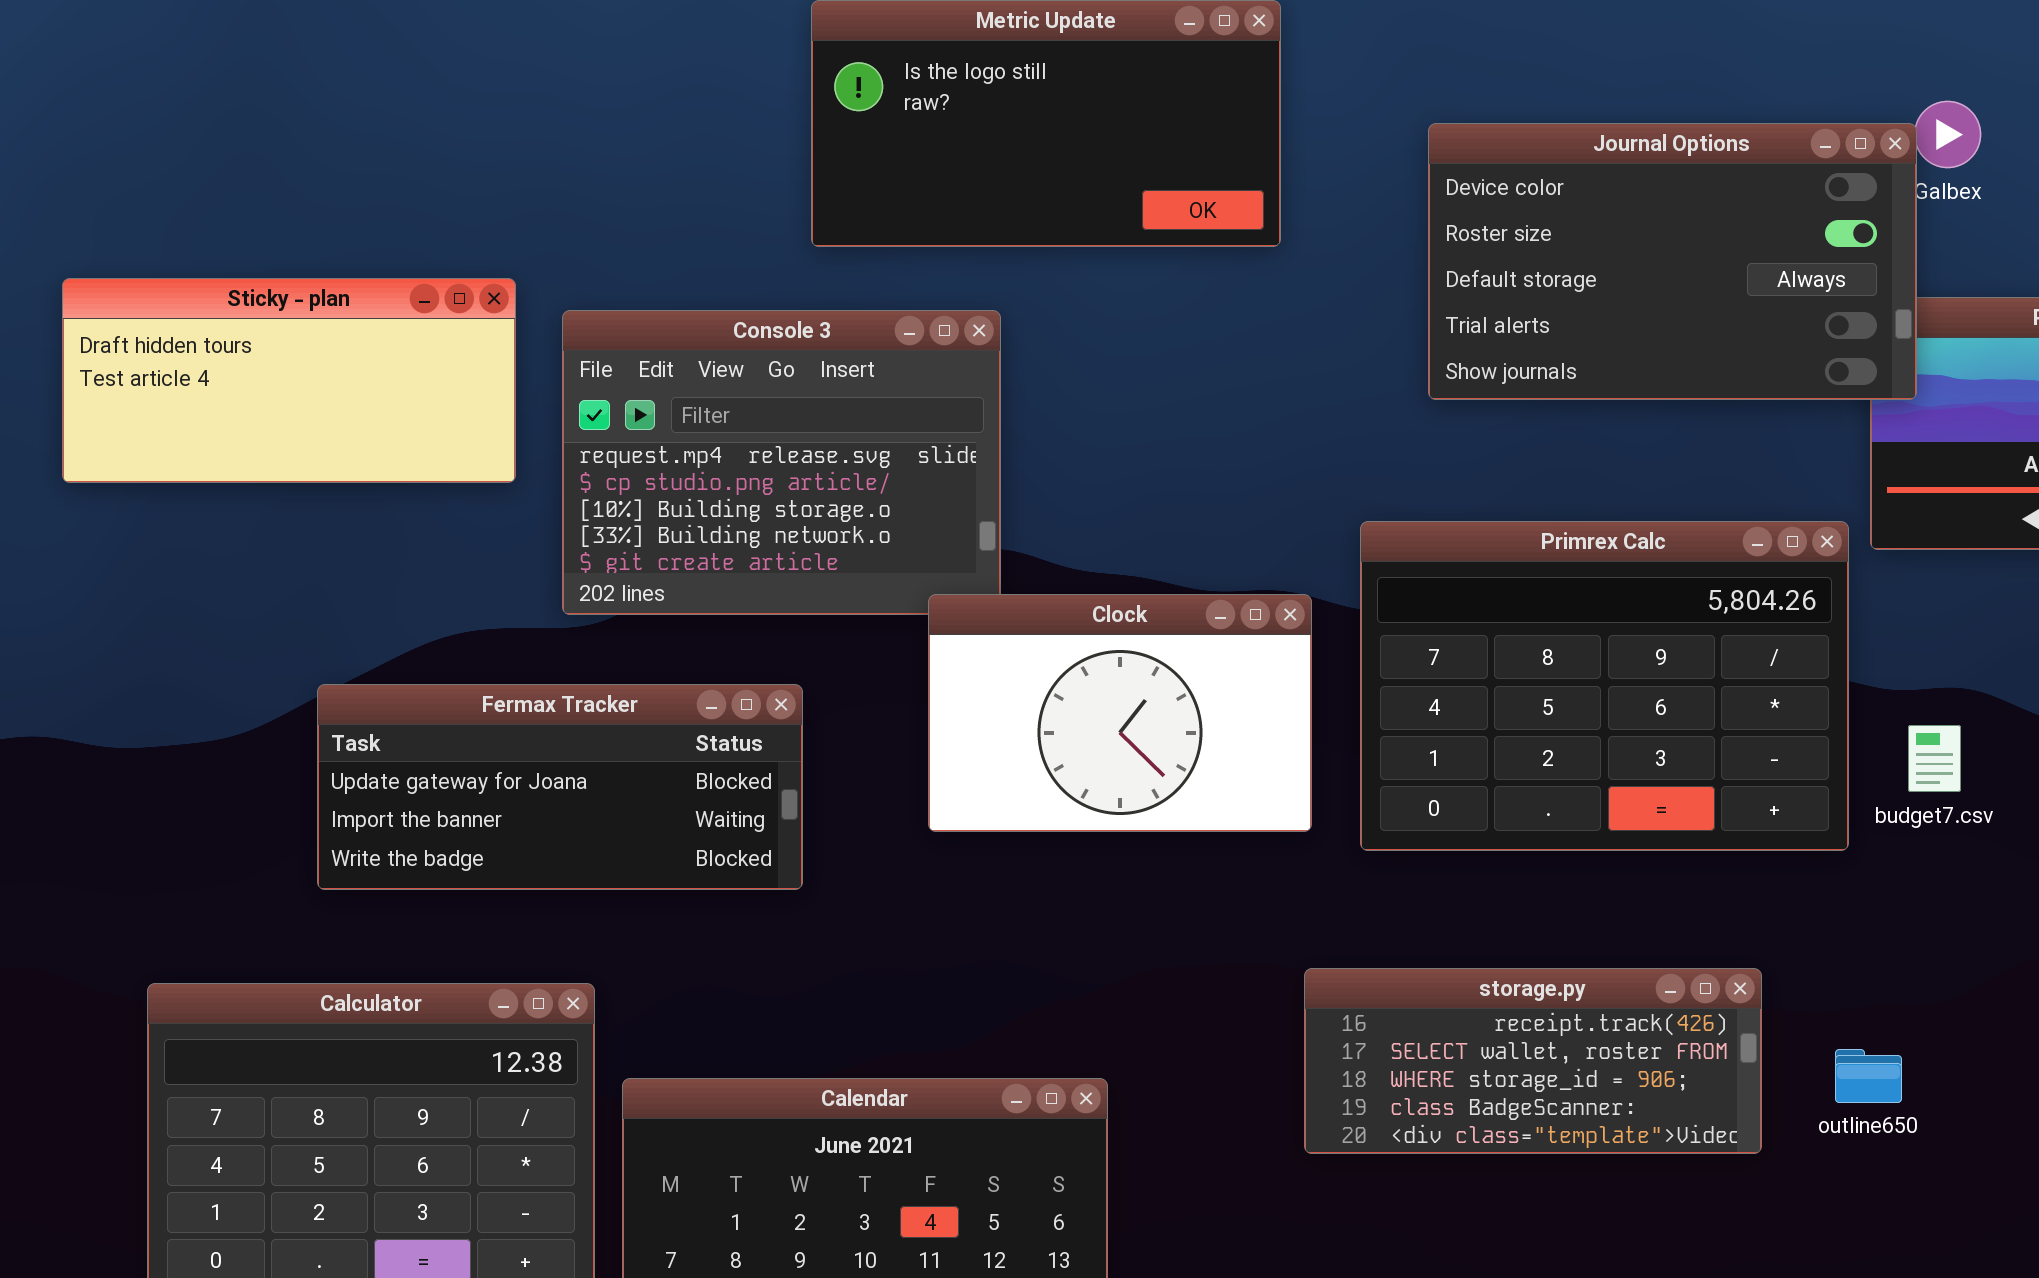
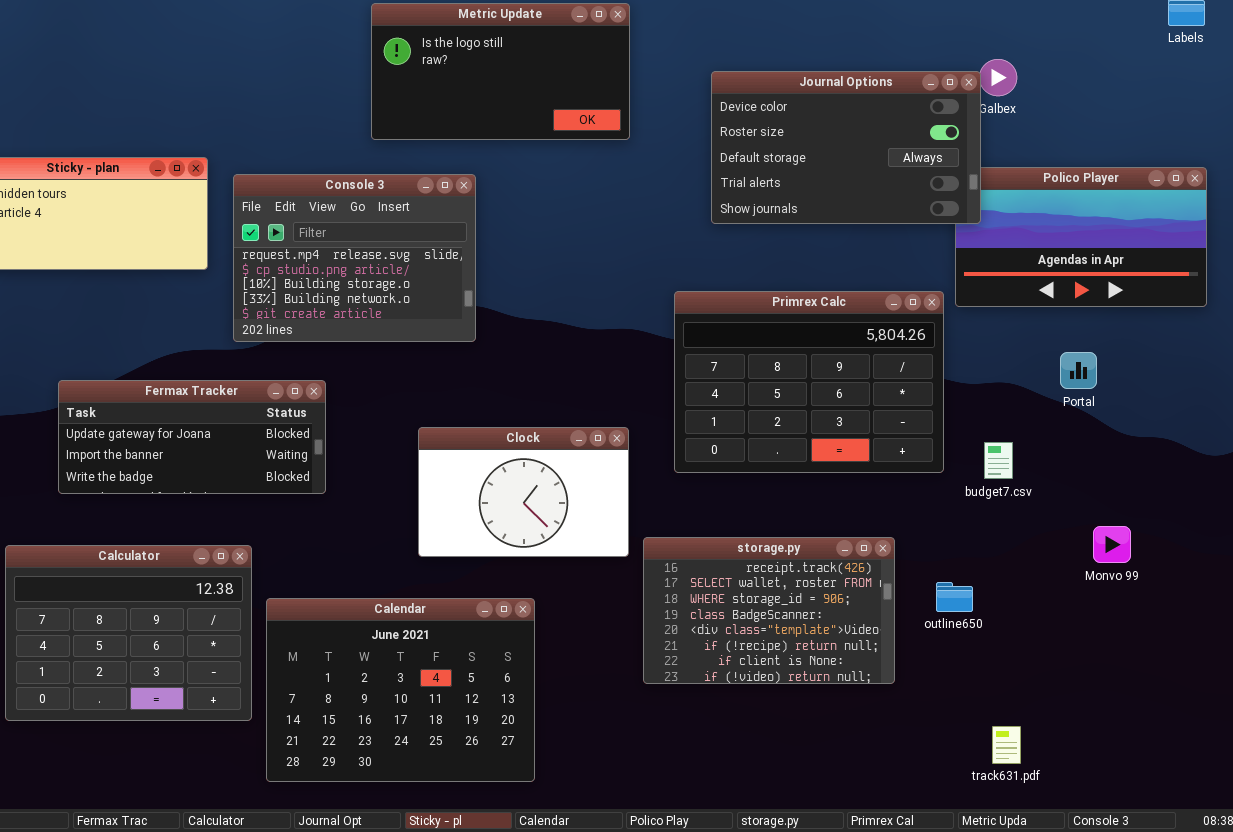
Clock: [928,594,1312,832] -> [418,427,629,557], moved
Fermax Tracker: [317,684,803,890] -> [58,380,326,494], moved
budget7.csv: [1908,725,1961,792] -> [984,442,1013,479], moved
storage.py: [1304,968,1762,1154] -> [643,537,895,684], resized

